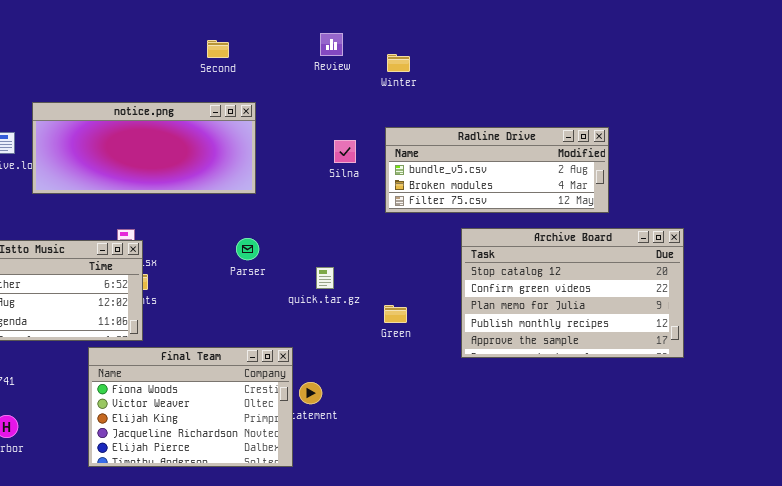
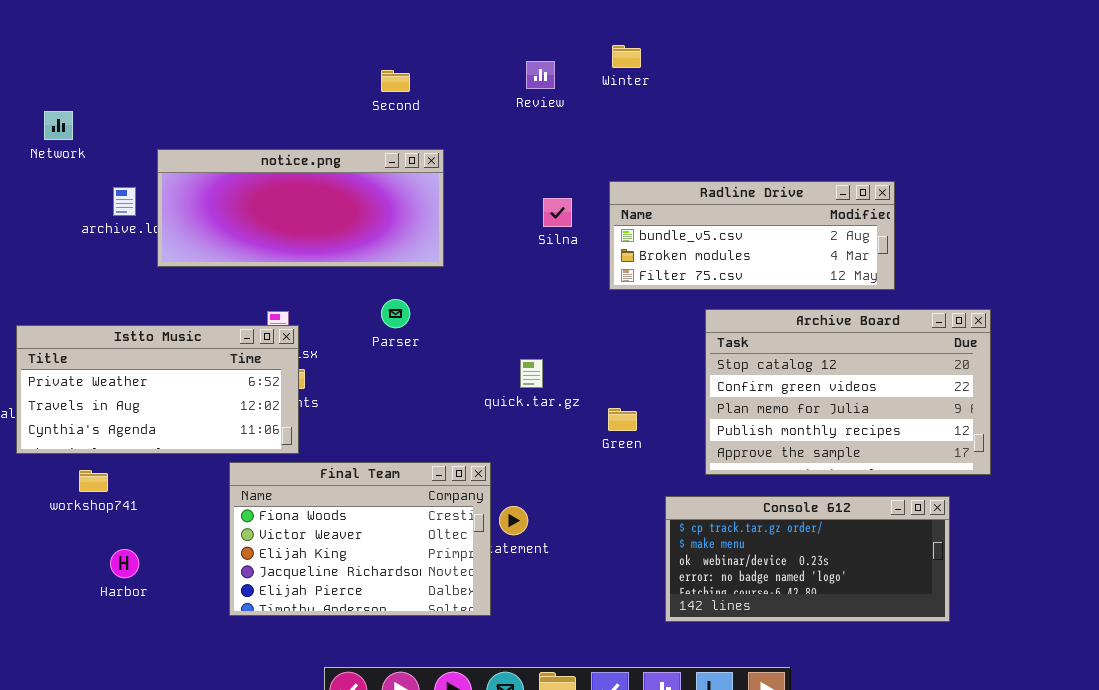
Winter: [387,54,410,72] -> [612,45,641,68], moved
Parser: [236,238,259,260] -> [381,299,410,328], moved
Console 612: none -> [665,496,950,622], opened

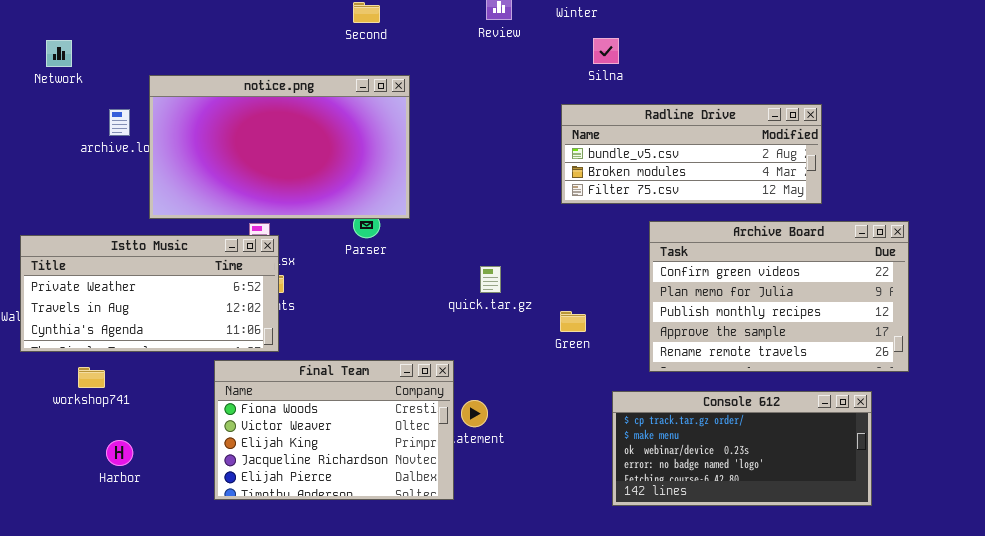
notice.png: [157,149,444,267] -> [149,75,410,219], resized
Silna: [543,198,572,227] -> [593,38,619,64], moved
Archive Board: [705,309,991,475] -> [649,221,909,372], scrolled down 1 row

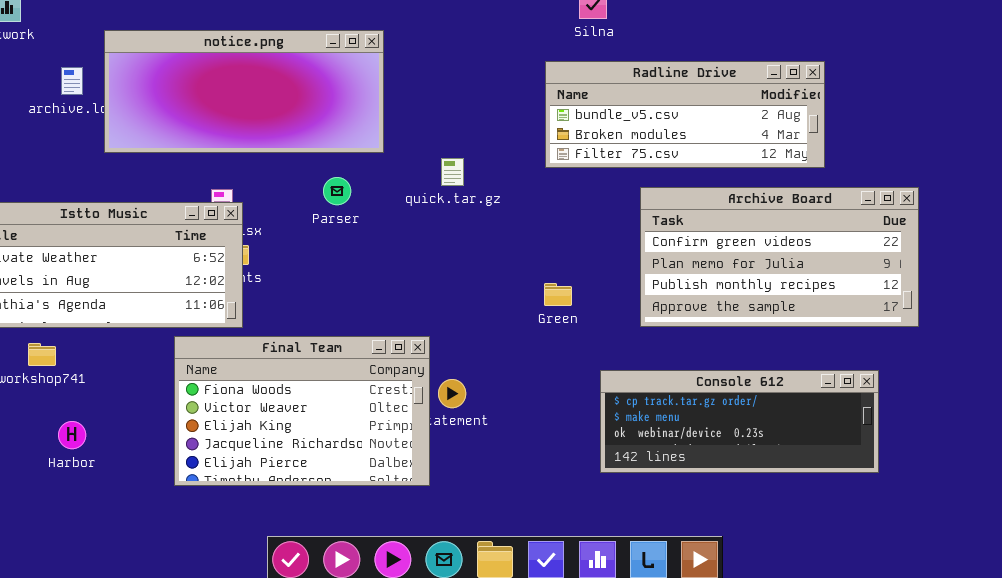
notice.png: [149,75,410,219] -> [104,30,384,153], resized
Archive Board: [649,221,909,372] -> [640,187,919,327], resized
quick.tar.gz: [480,266,501,293] -> [441,158,464,186], moved
Console 612: [612,391,872,506] -> [600,370,879,473], resized

